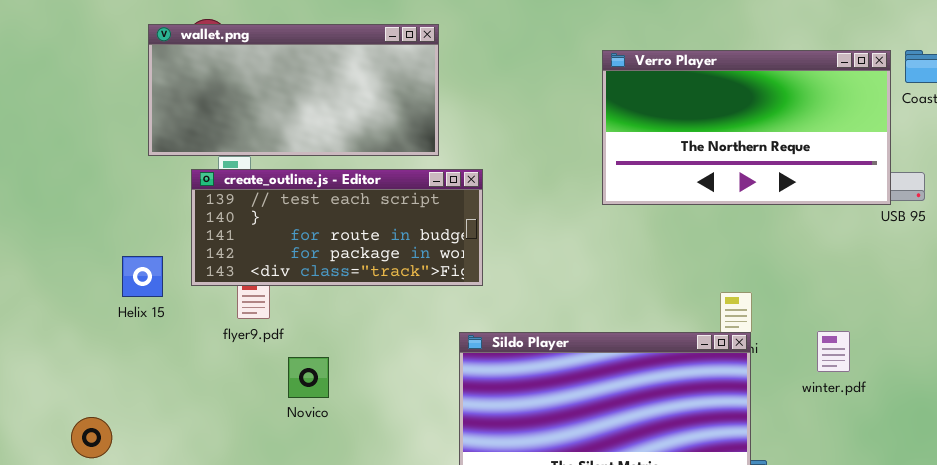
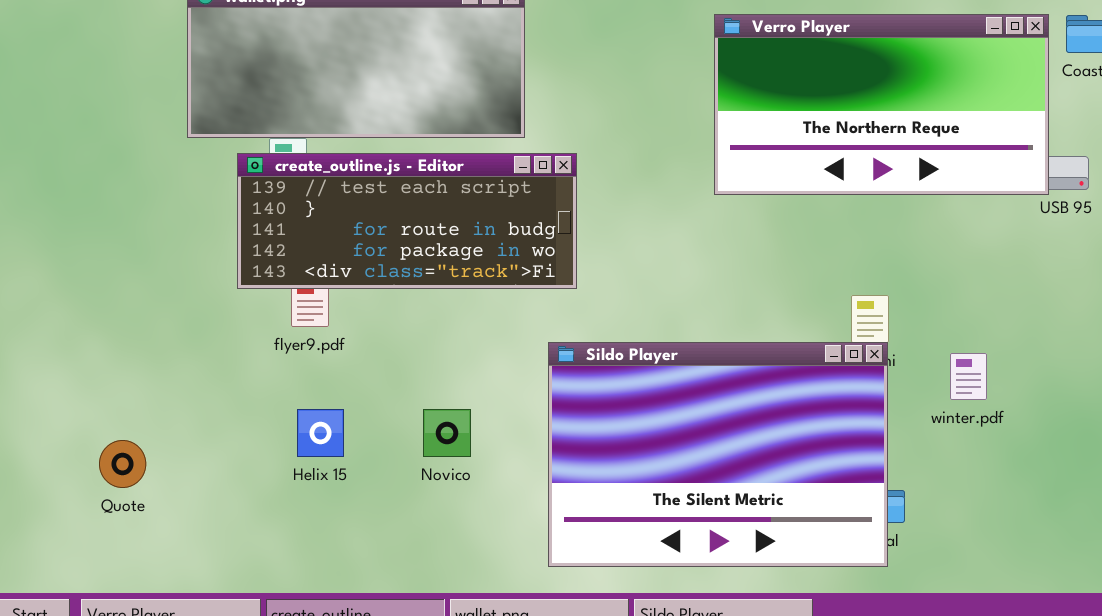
Helix 15: [122,256,163,297] -> [297,409,344,457], moved
winter.pdf: [817,331,850,372] -> [950,353,987,400], moved
Novico: [288,357,329,398] -> [423,409,471,457], moved

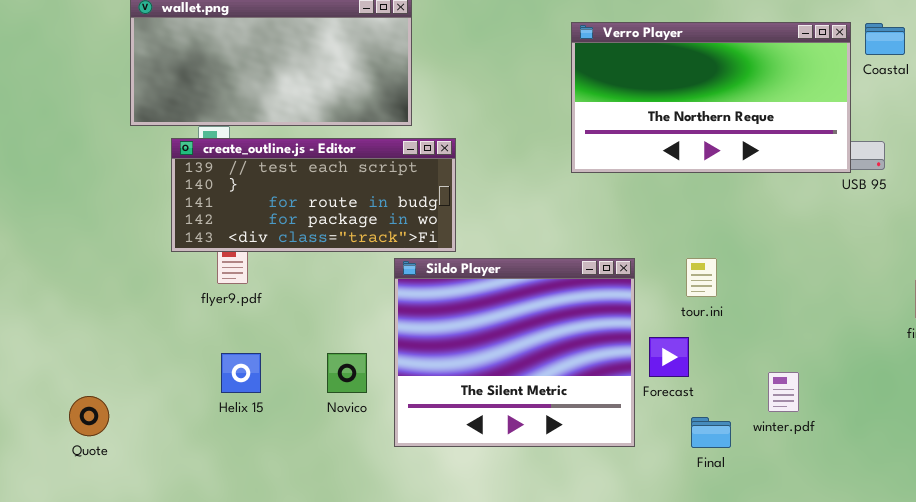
Sildo Player: [548,342,888,567] -> [394,258,635,447], moved, resized
winter.pdf: [950,353,987,400] -> [768,372,799,412], moved
Quote: [99,440,146,488] -> [69,396,109,436], moved

